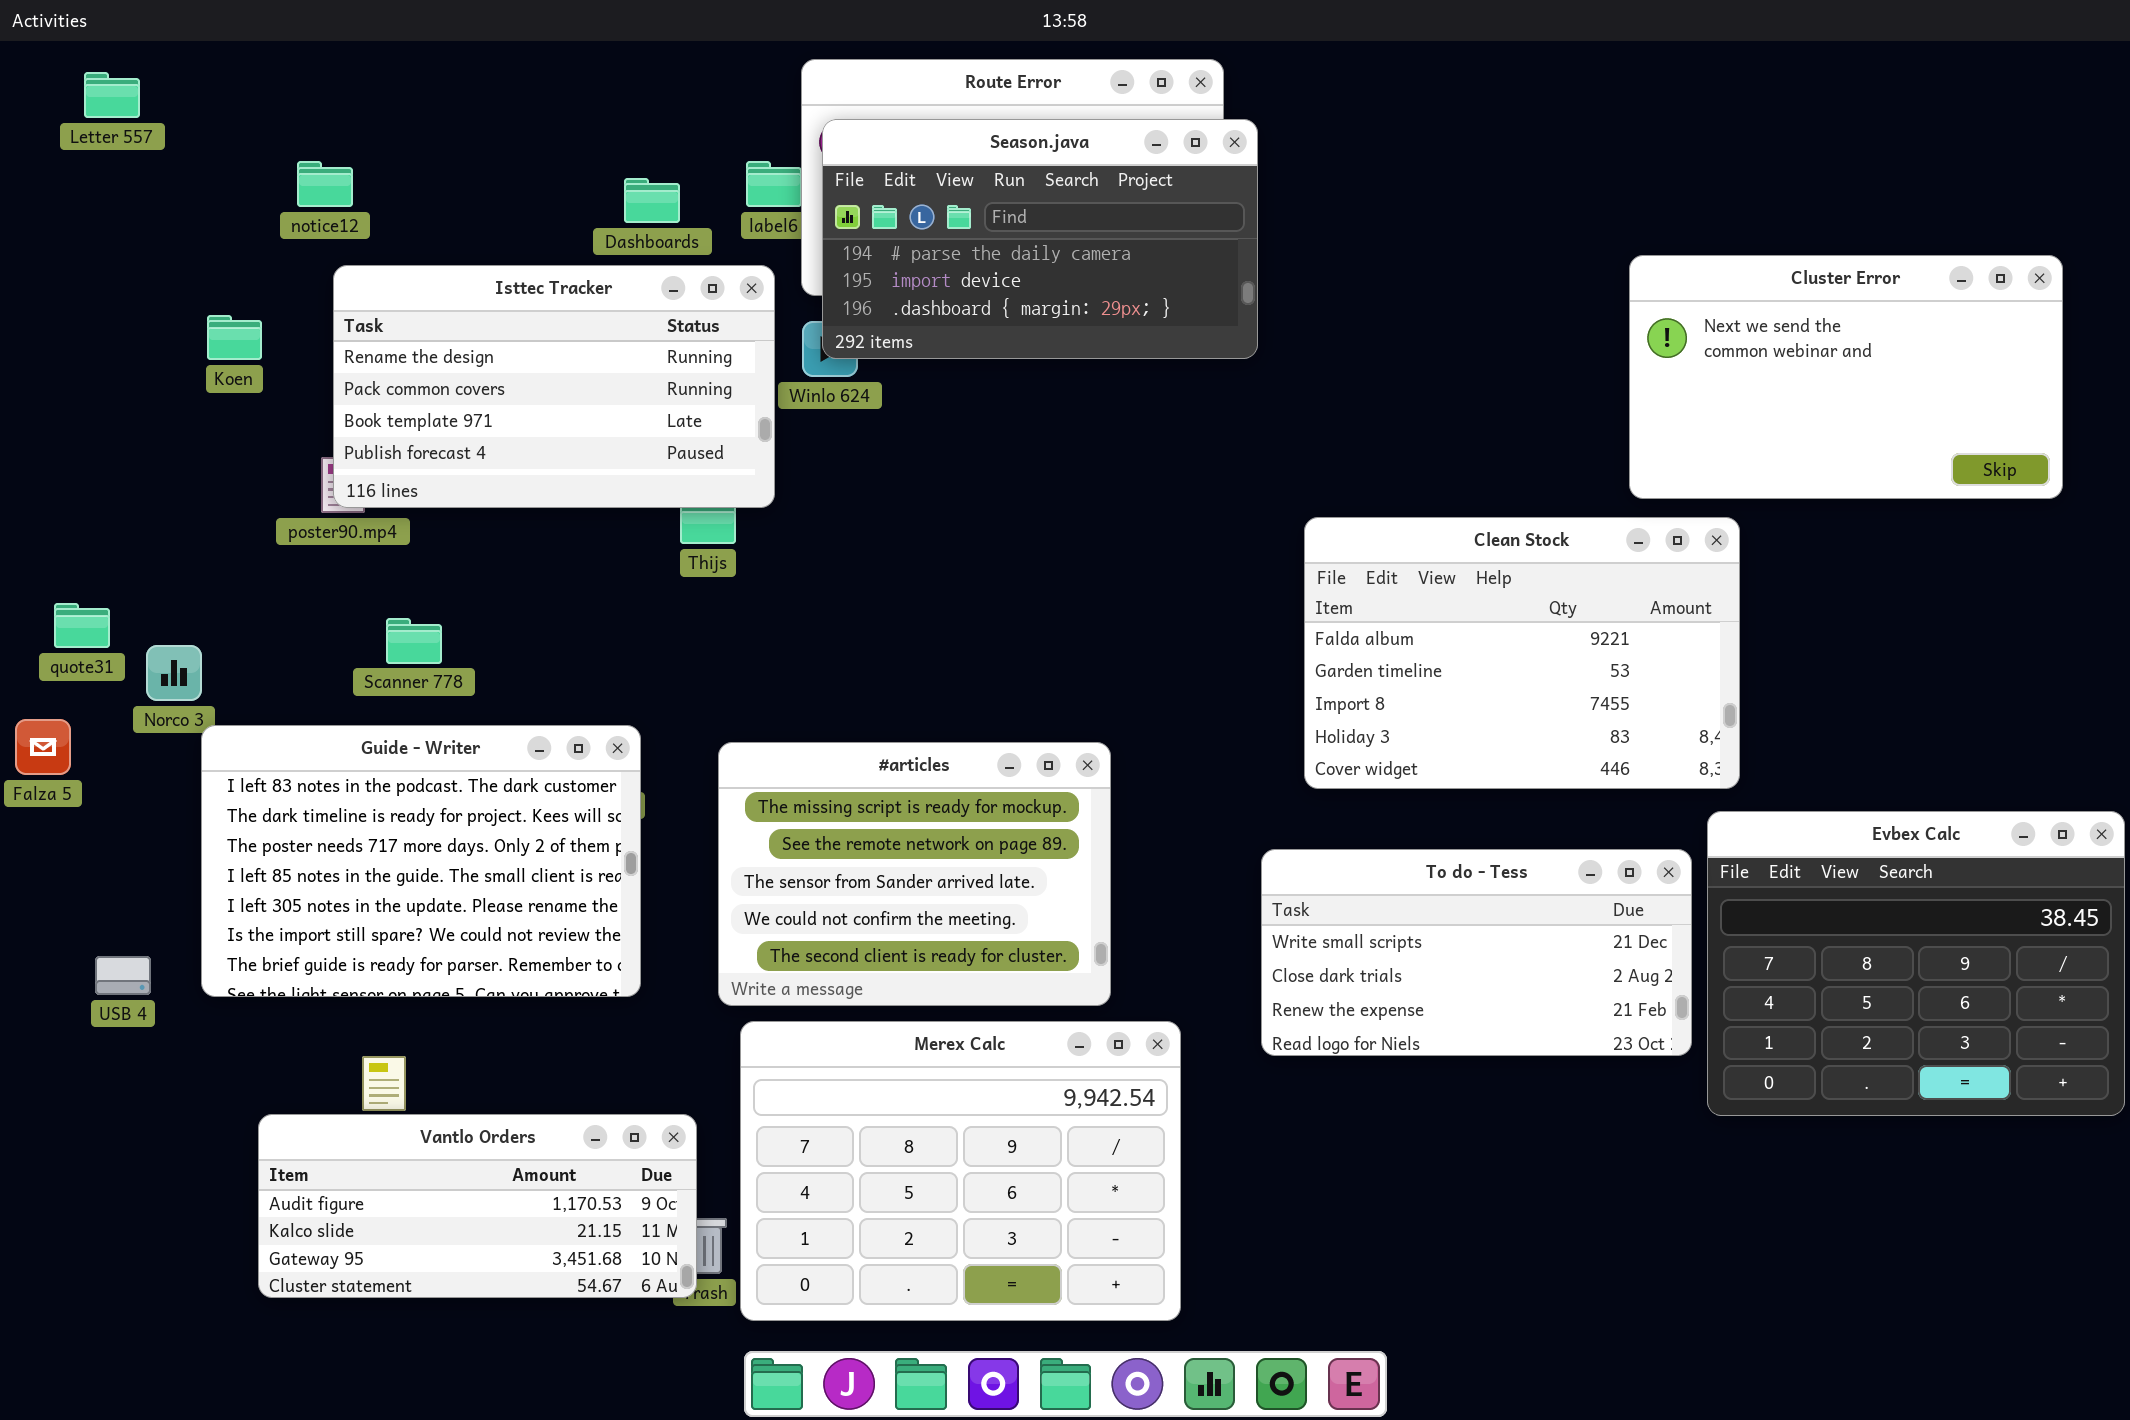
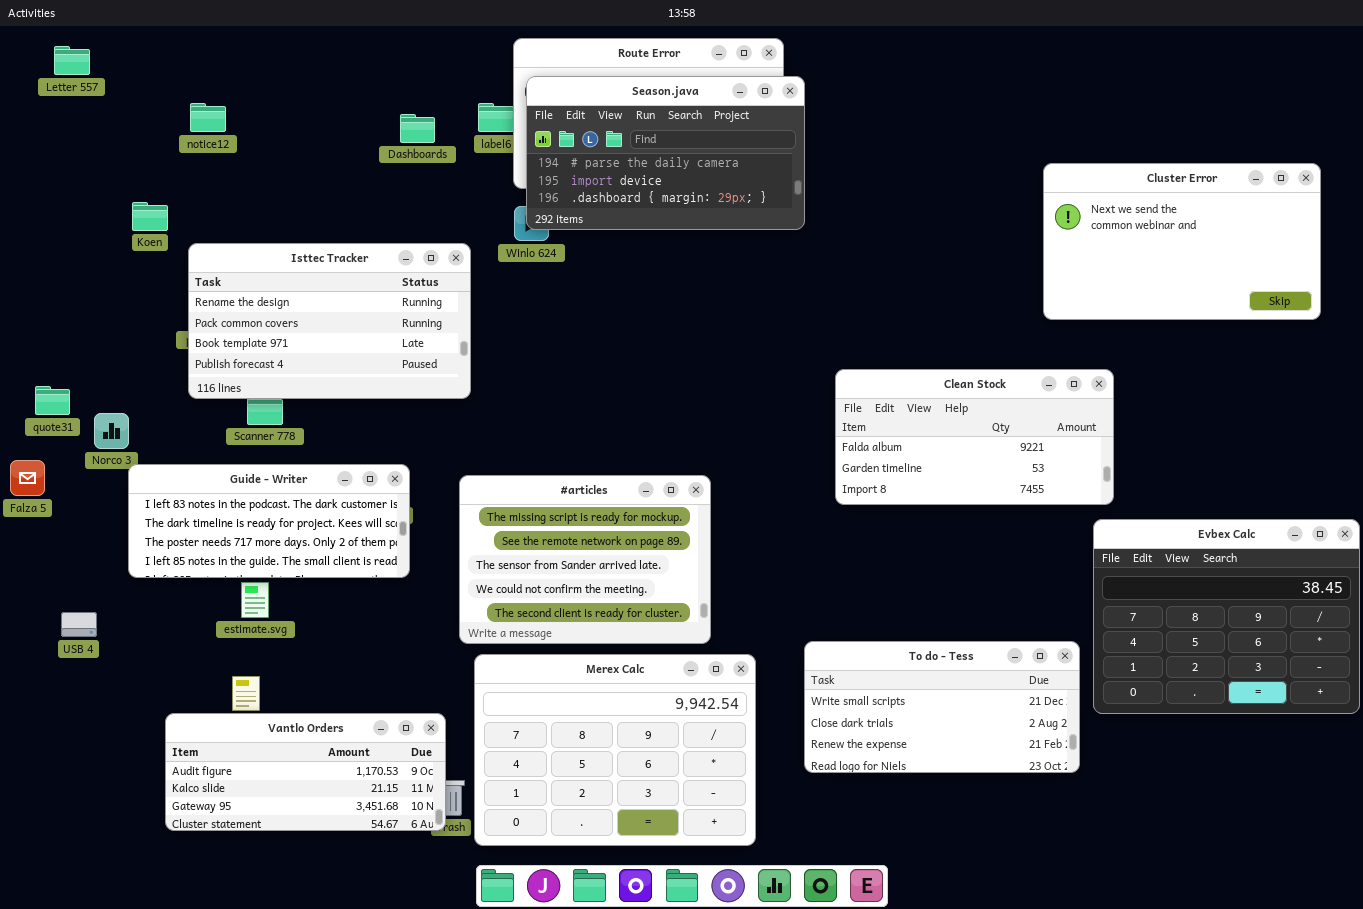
Isttec Tracker: [333,265,775,508] -> [188,243,471,399], moved
Clean Stock: [1304,517,1740,789] -> [835,369,1114,505], resized
Guide - Writer: [201,725,641,997] -> [128,464,410,578], resized
To do - Tess: [1261,849,1692,1056] -> [804,641,1080,773], moved

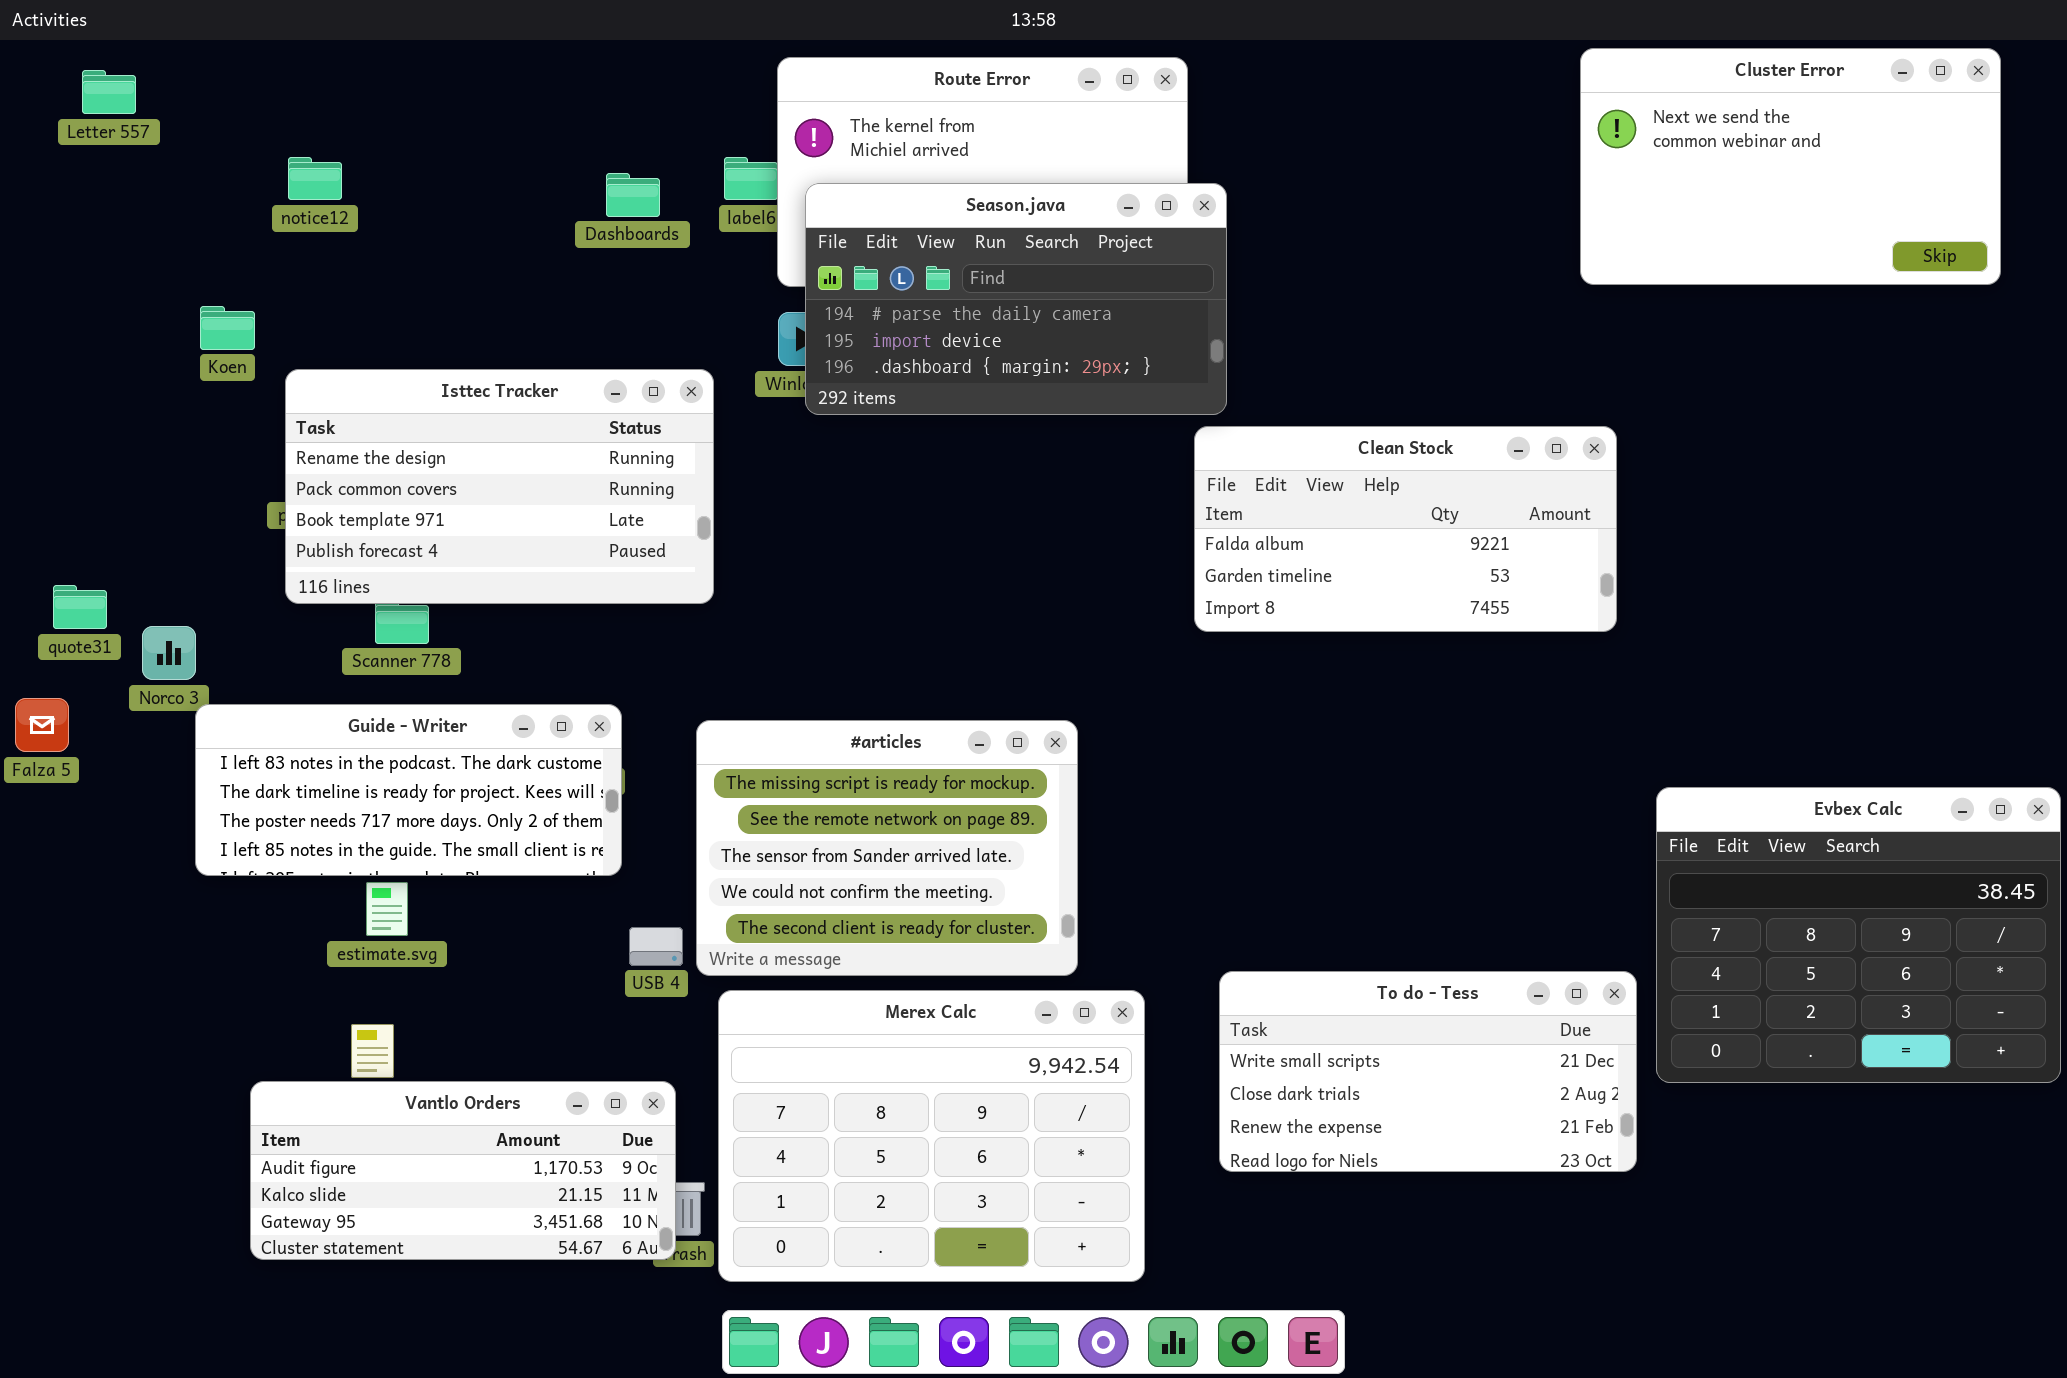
Season.java: [526,76,805,230] -> [805,183,1227,415], moved
Cluster Error: [1043,163,1321,320] -> [1580,48,2001,285], moved
Clean Stock: [835,369,1114,505] -> [1194,426,1617,632], moved
USB 4: [61,612,97,637] -> [629,927,683,966], moved

